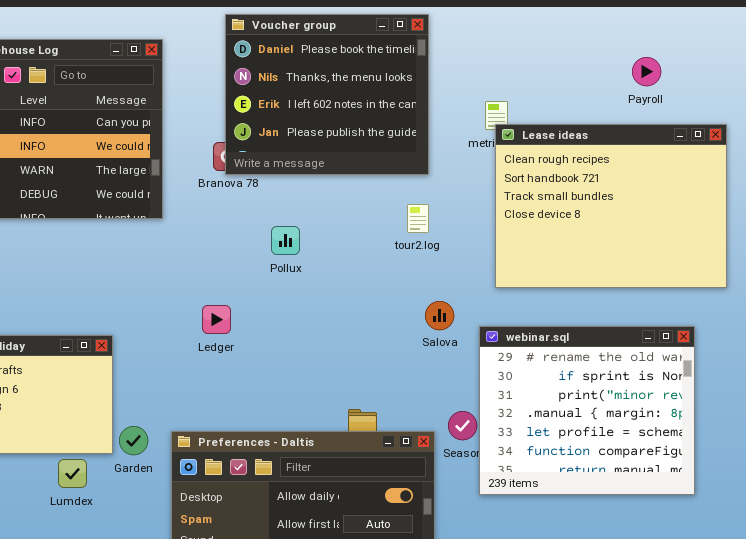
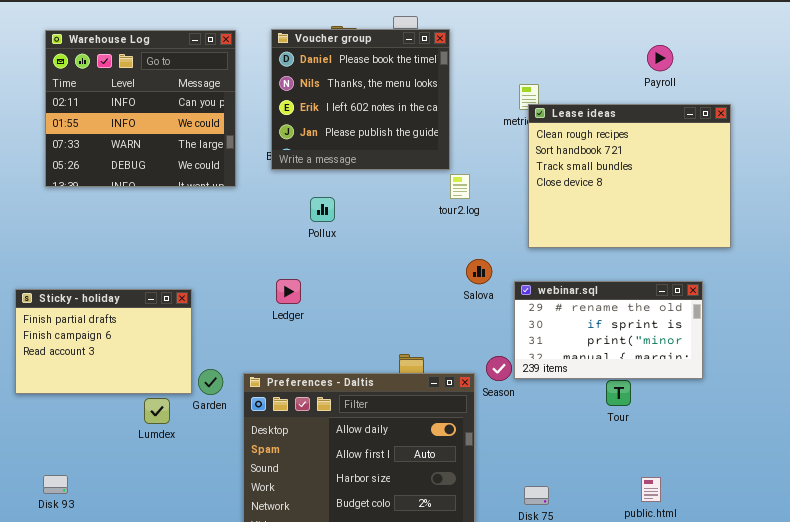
Voucher group: [225,14,429,175] -> [271,29,450,170], moved
Pollux: [271,226,300,255] -> [310,197,335,222], moved
Ledger: [202,305,231,334] -> [276,279,301,304], moved
webinar.sql: [479,326,695,495] -> [514,281,703,379], resized

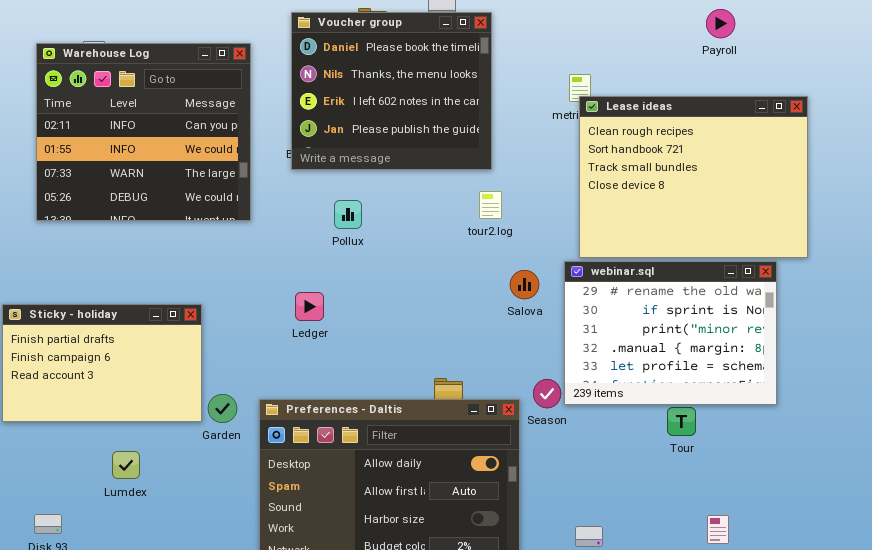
Warehouse Log: [45,30,236,187] -> [36,43,251,221], moved
Payroll: [647,45,673,71] -> [706,9,735,38], moved
tour2.log: [450,174,470,199] -> [479,191,502,219], moved
webinar.sql: [514,281,703,379] -> [564,261,777,405], resized
Lumdex: [144,398,170,424] -> [112,451,140,479], moved

